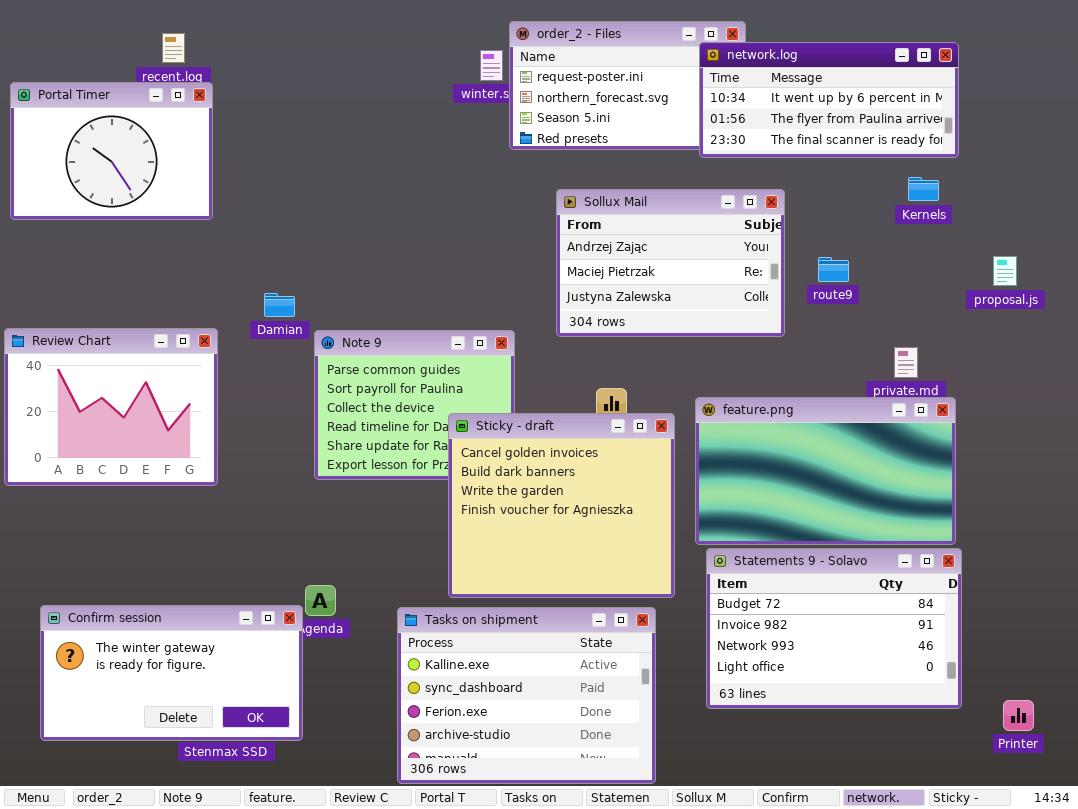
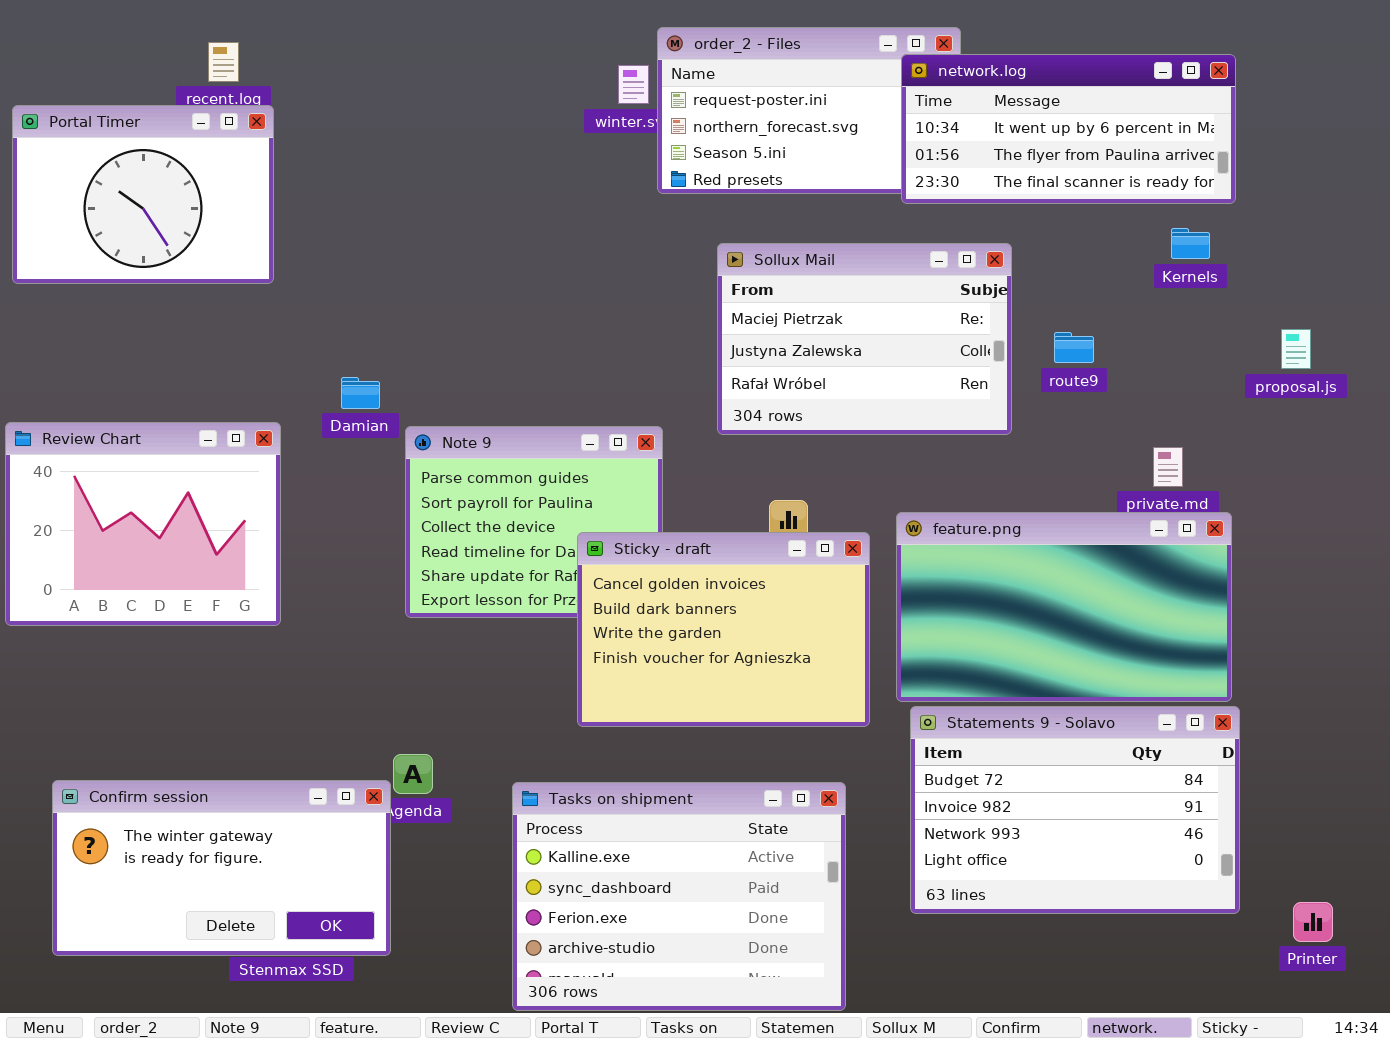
Sollux Mail: [556,189,785,337] -> [717,243,1012,435], scrolled down 1 row
Sticky - draft: [448,413,675,598] -> [577,532,870,727], resized

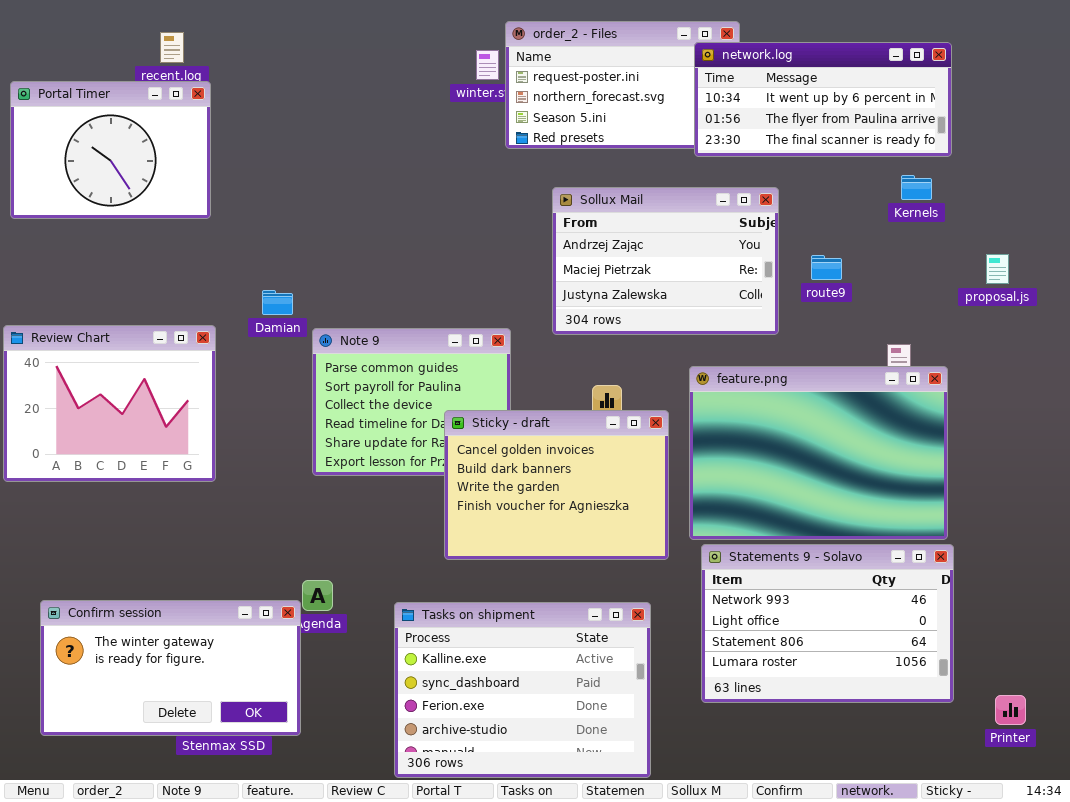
Sollux Mail: [717,243,1012,435] -> [552,187,779,335], scrolled up 1 row
feature.png: [896,512,1232,702] -> [689,366,948,540], resized
Statements 9 - Solavo: [910,706,1240,914] -> [701,544,954,703], scrolled down 2 rows

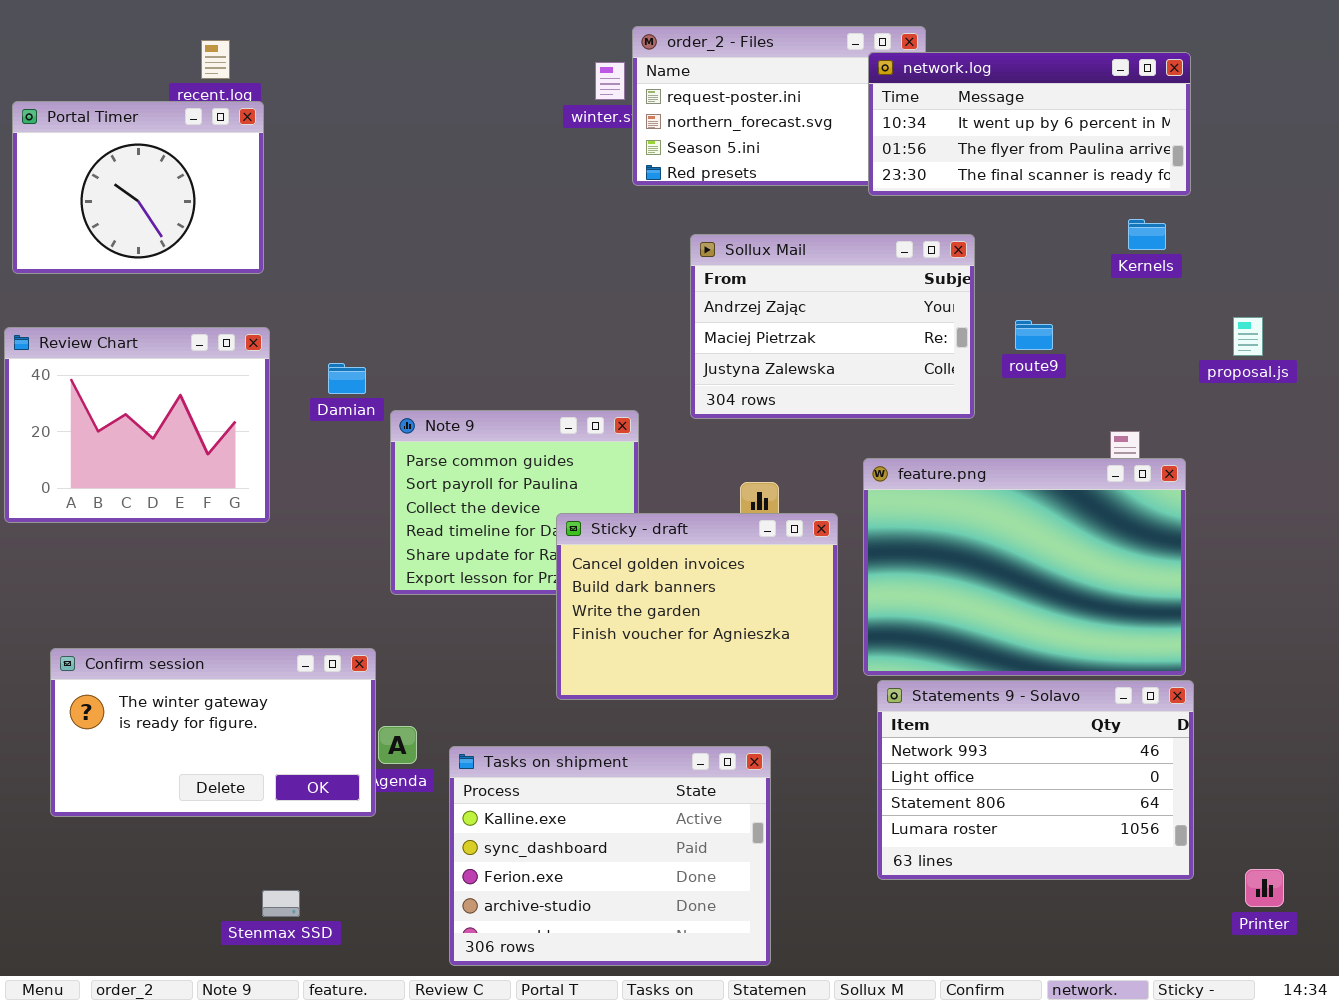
Review Chart: [3,325,216,482] -> [4,327,270,523], moved
Confirm session: [40,600,301,736] -> [50,648,376,817], moved
Tasks on shipment: [394,602,651,778] -> [449,746,771,966], moved

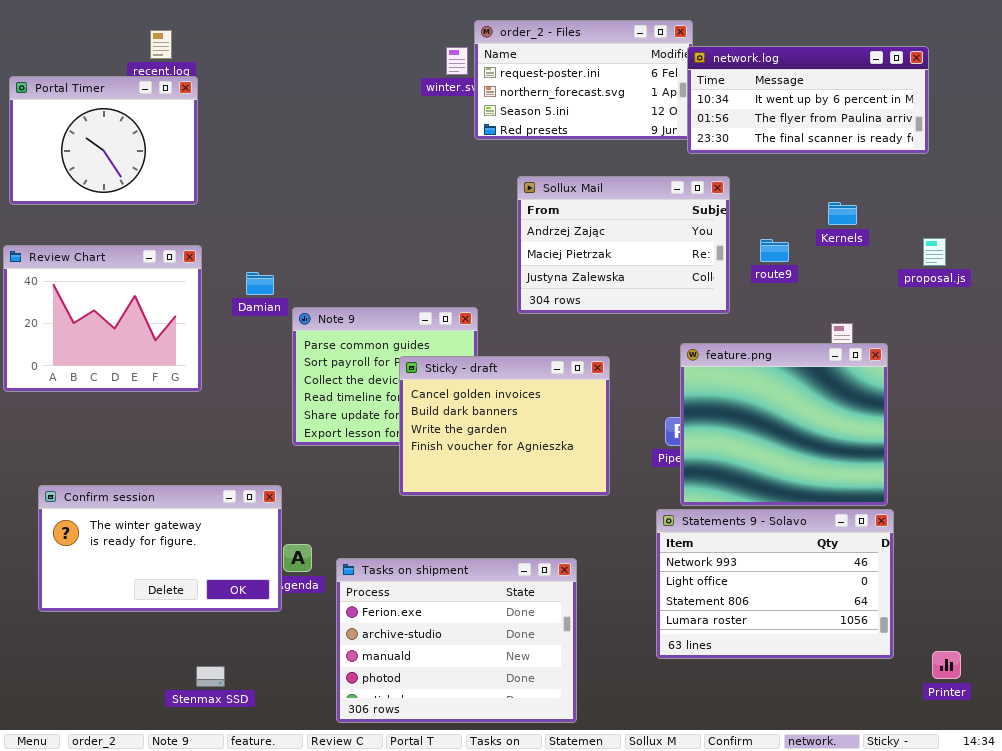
network.log: [868,52,1191,196] -> [687,46,929,154], moved
Kernels: [1128,219,1166,250] -> [828,202,857,225], moved
feature.png: [863,458,1186,676] -> [680,343,888,506], resized
Sticky - draft: [556,513,838,700] -> [399,356,610,496], moved
Tasks on shipment: [449,746,771,966] -> [336,558,577,723], scrolled down 2 rows

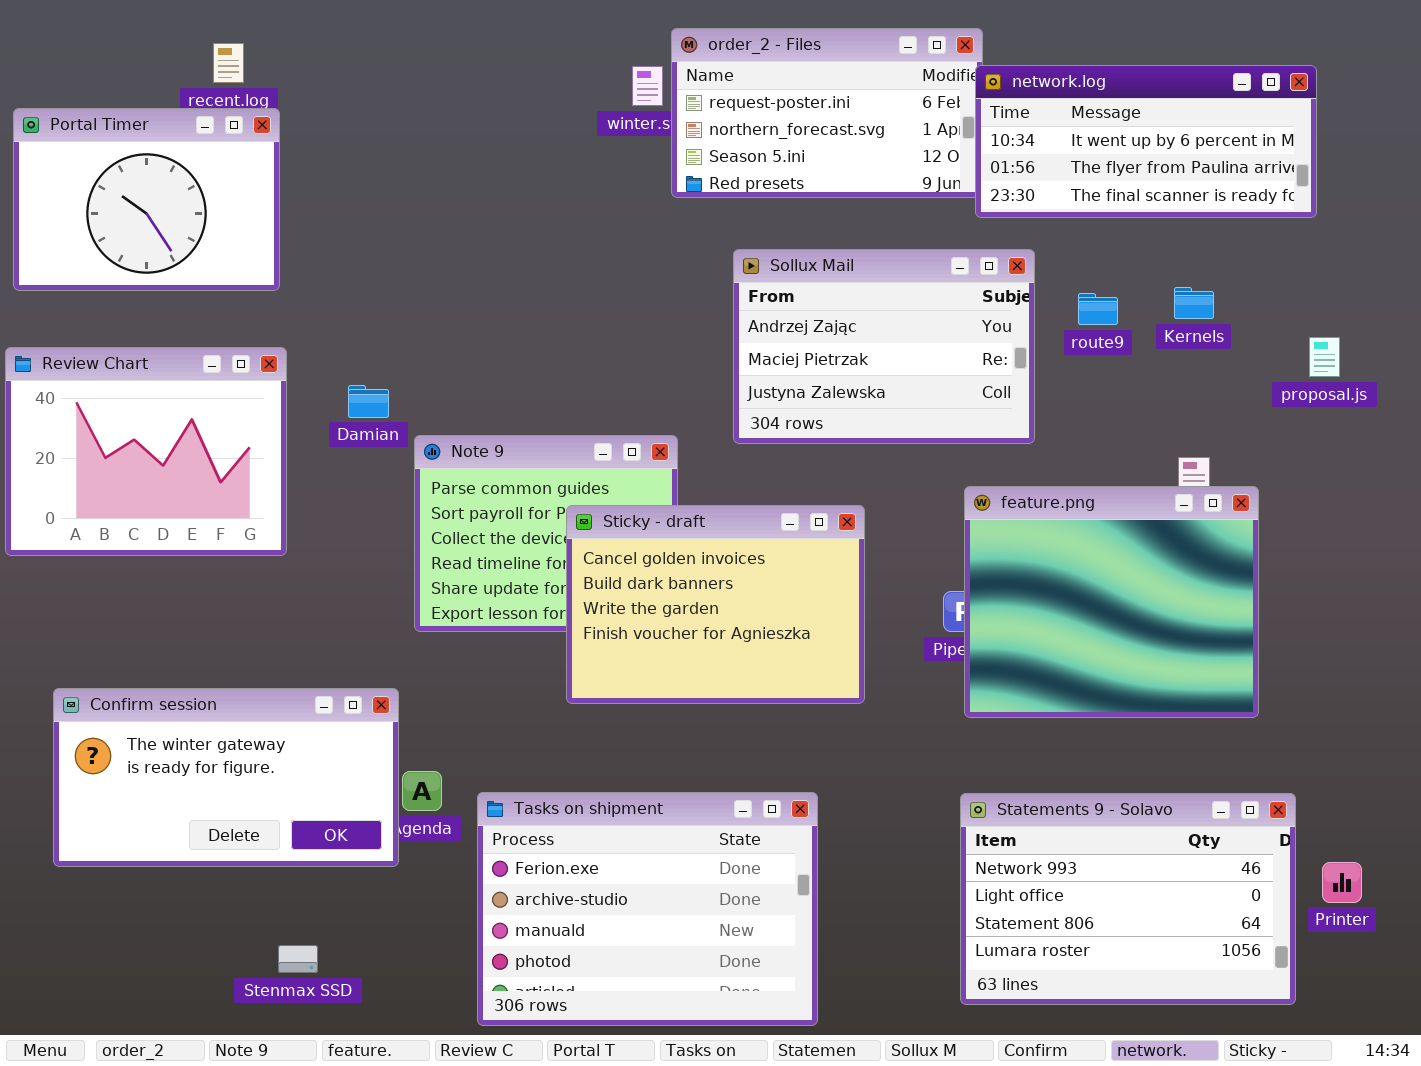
route9: [760,239,789,262] -> [1078,293,1118,325], moved
Statements 9 - Solavo: [656,509,894,659] -> [960,793,1296,1005], moved
Printer: [932,651,961,679] -> [1322,862,1362,903], moved

